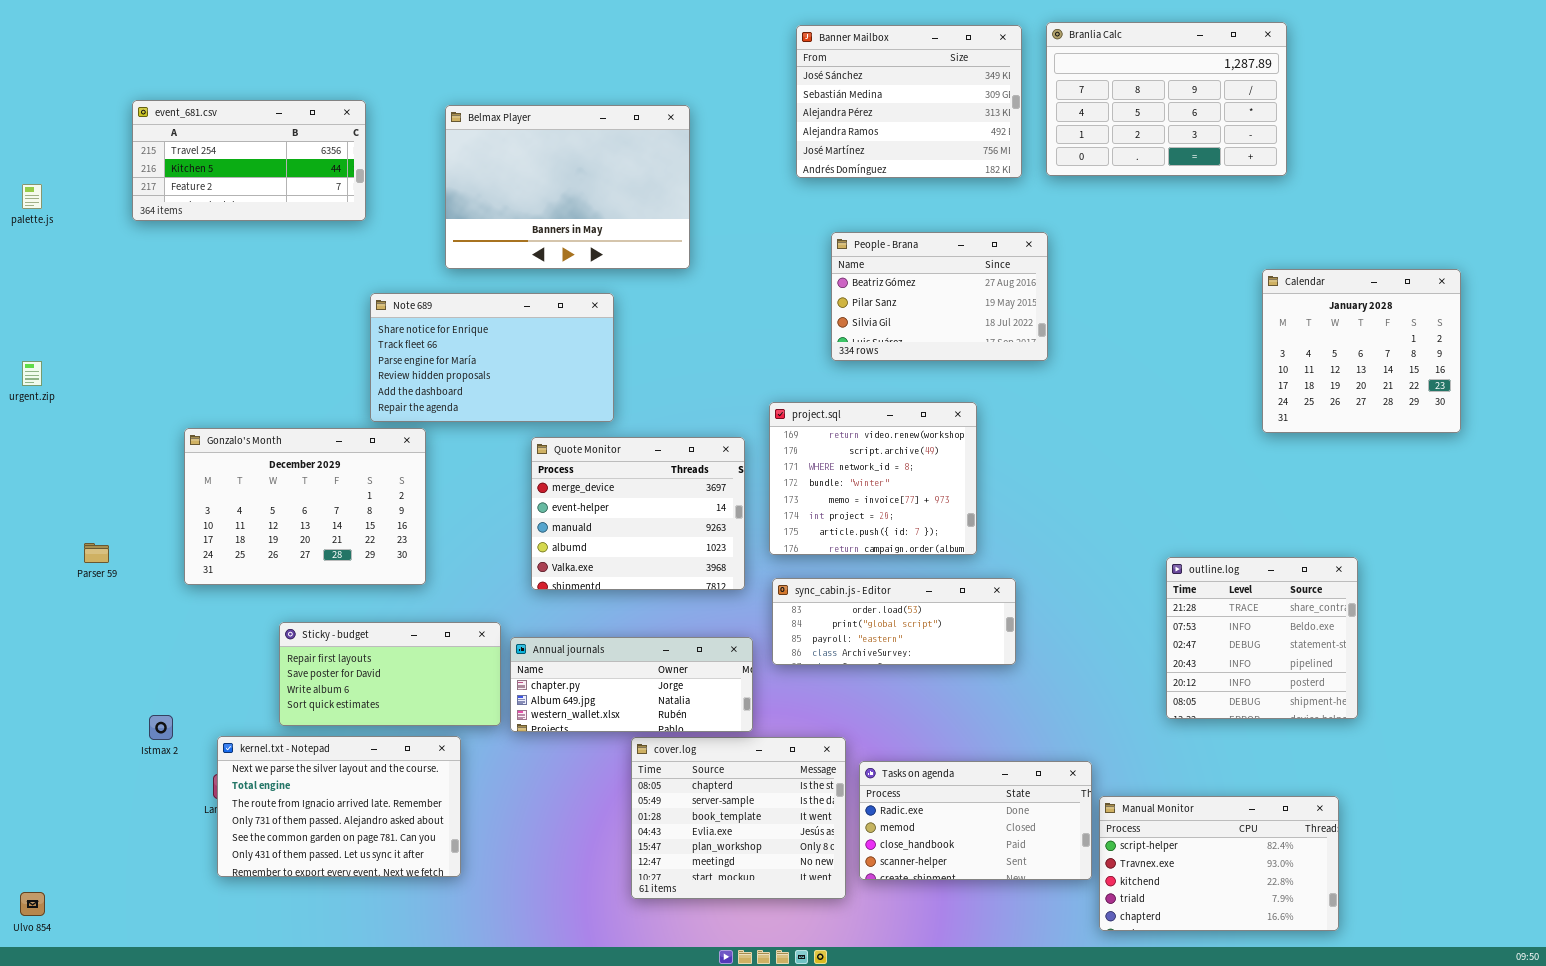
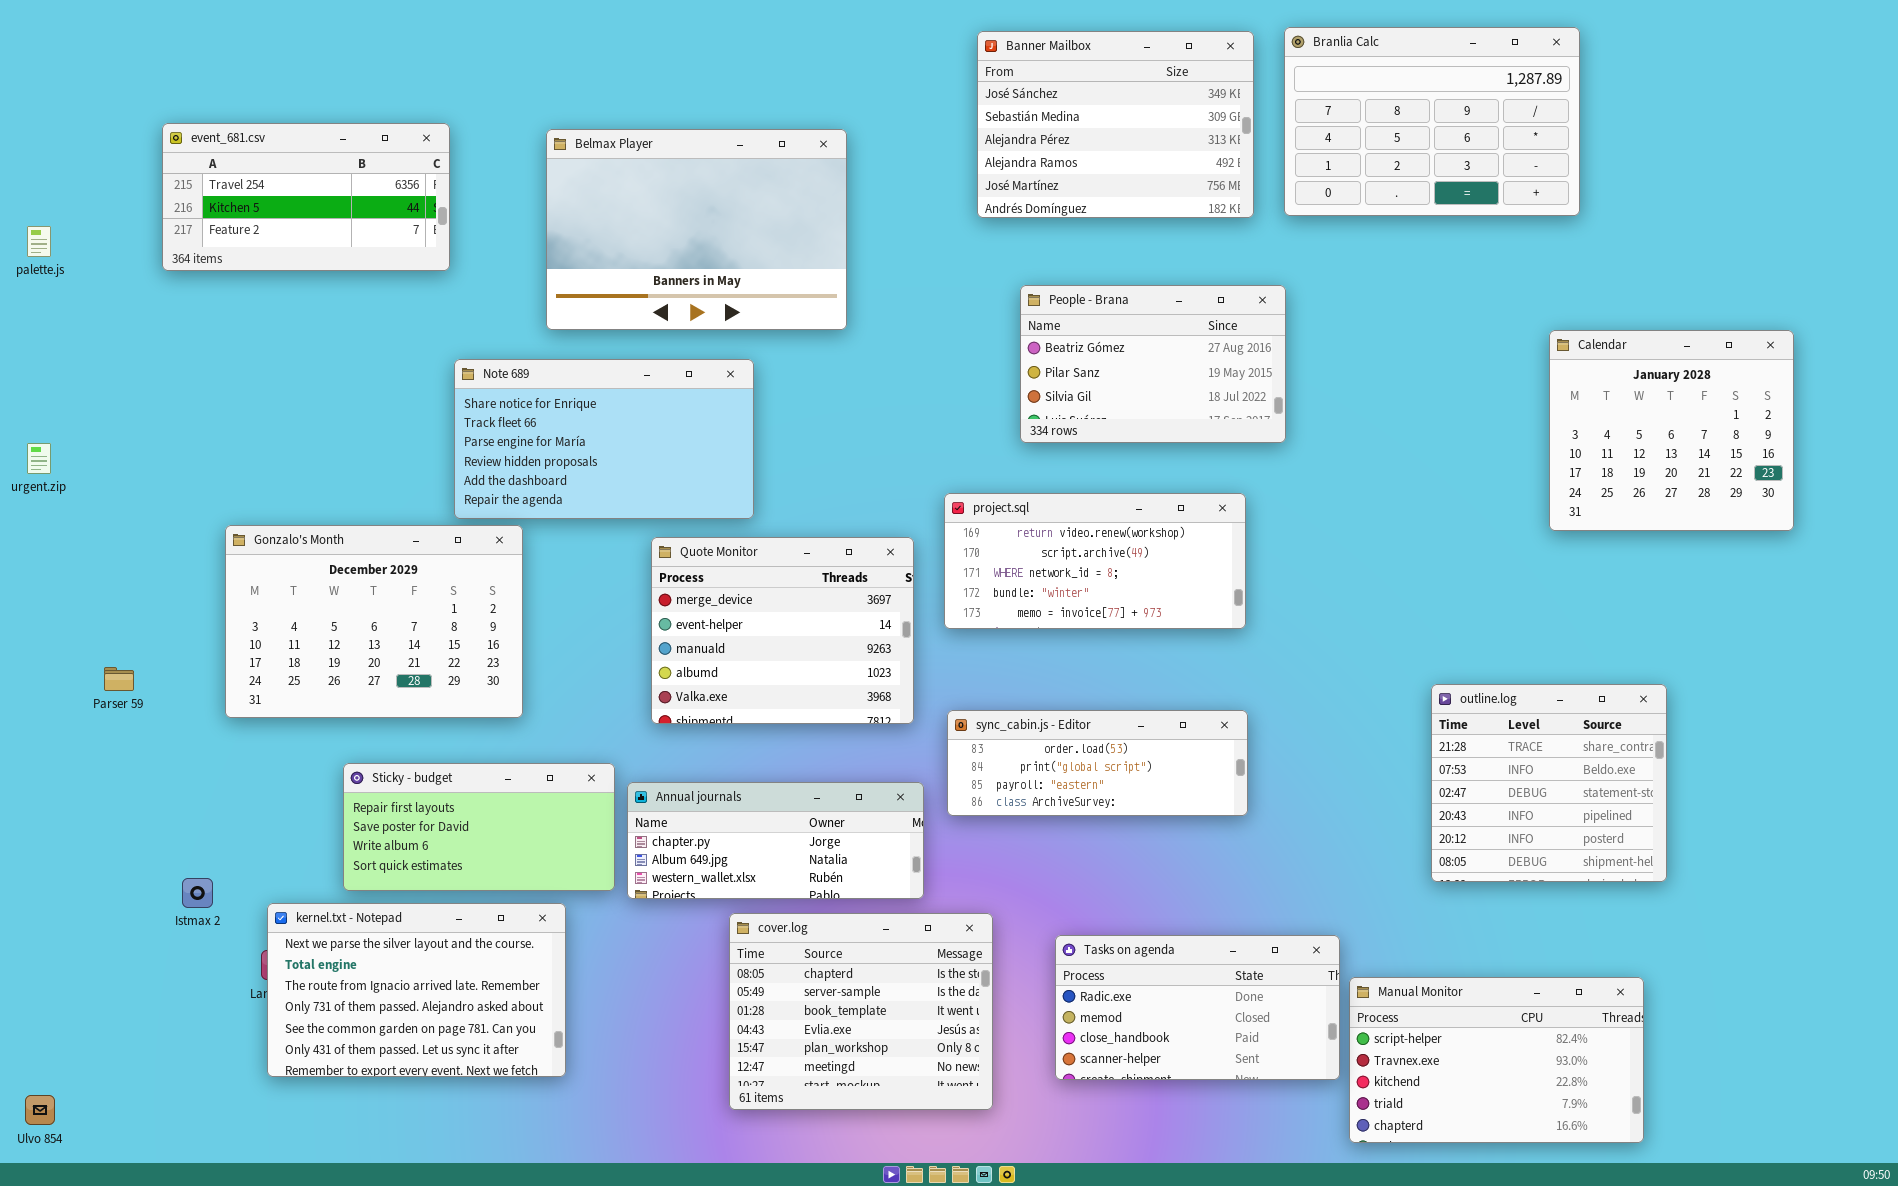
project.sql: [769,402,977,555] -> [944,493,1246,629], resized
cover.log: [631,737,846,899] -> [729,913,993,1110], moved

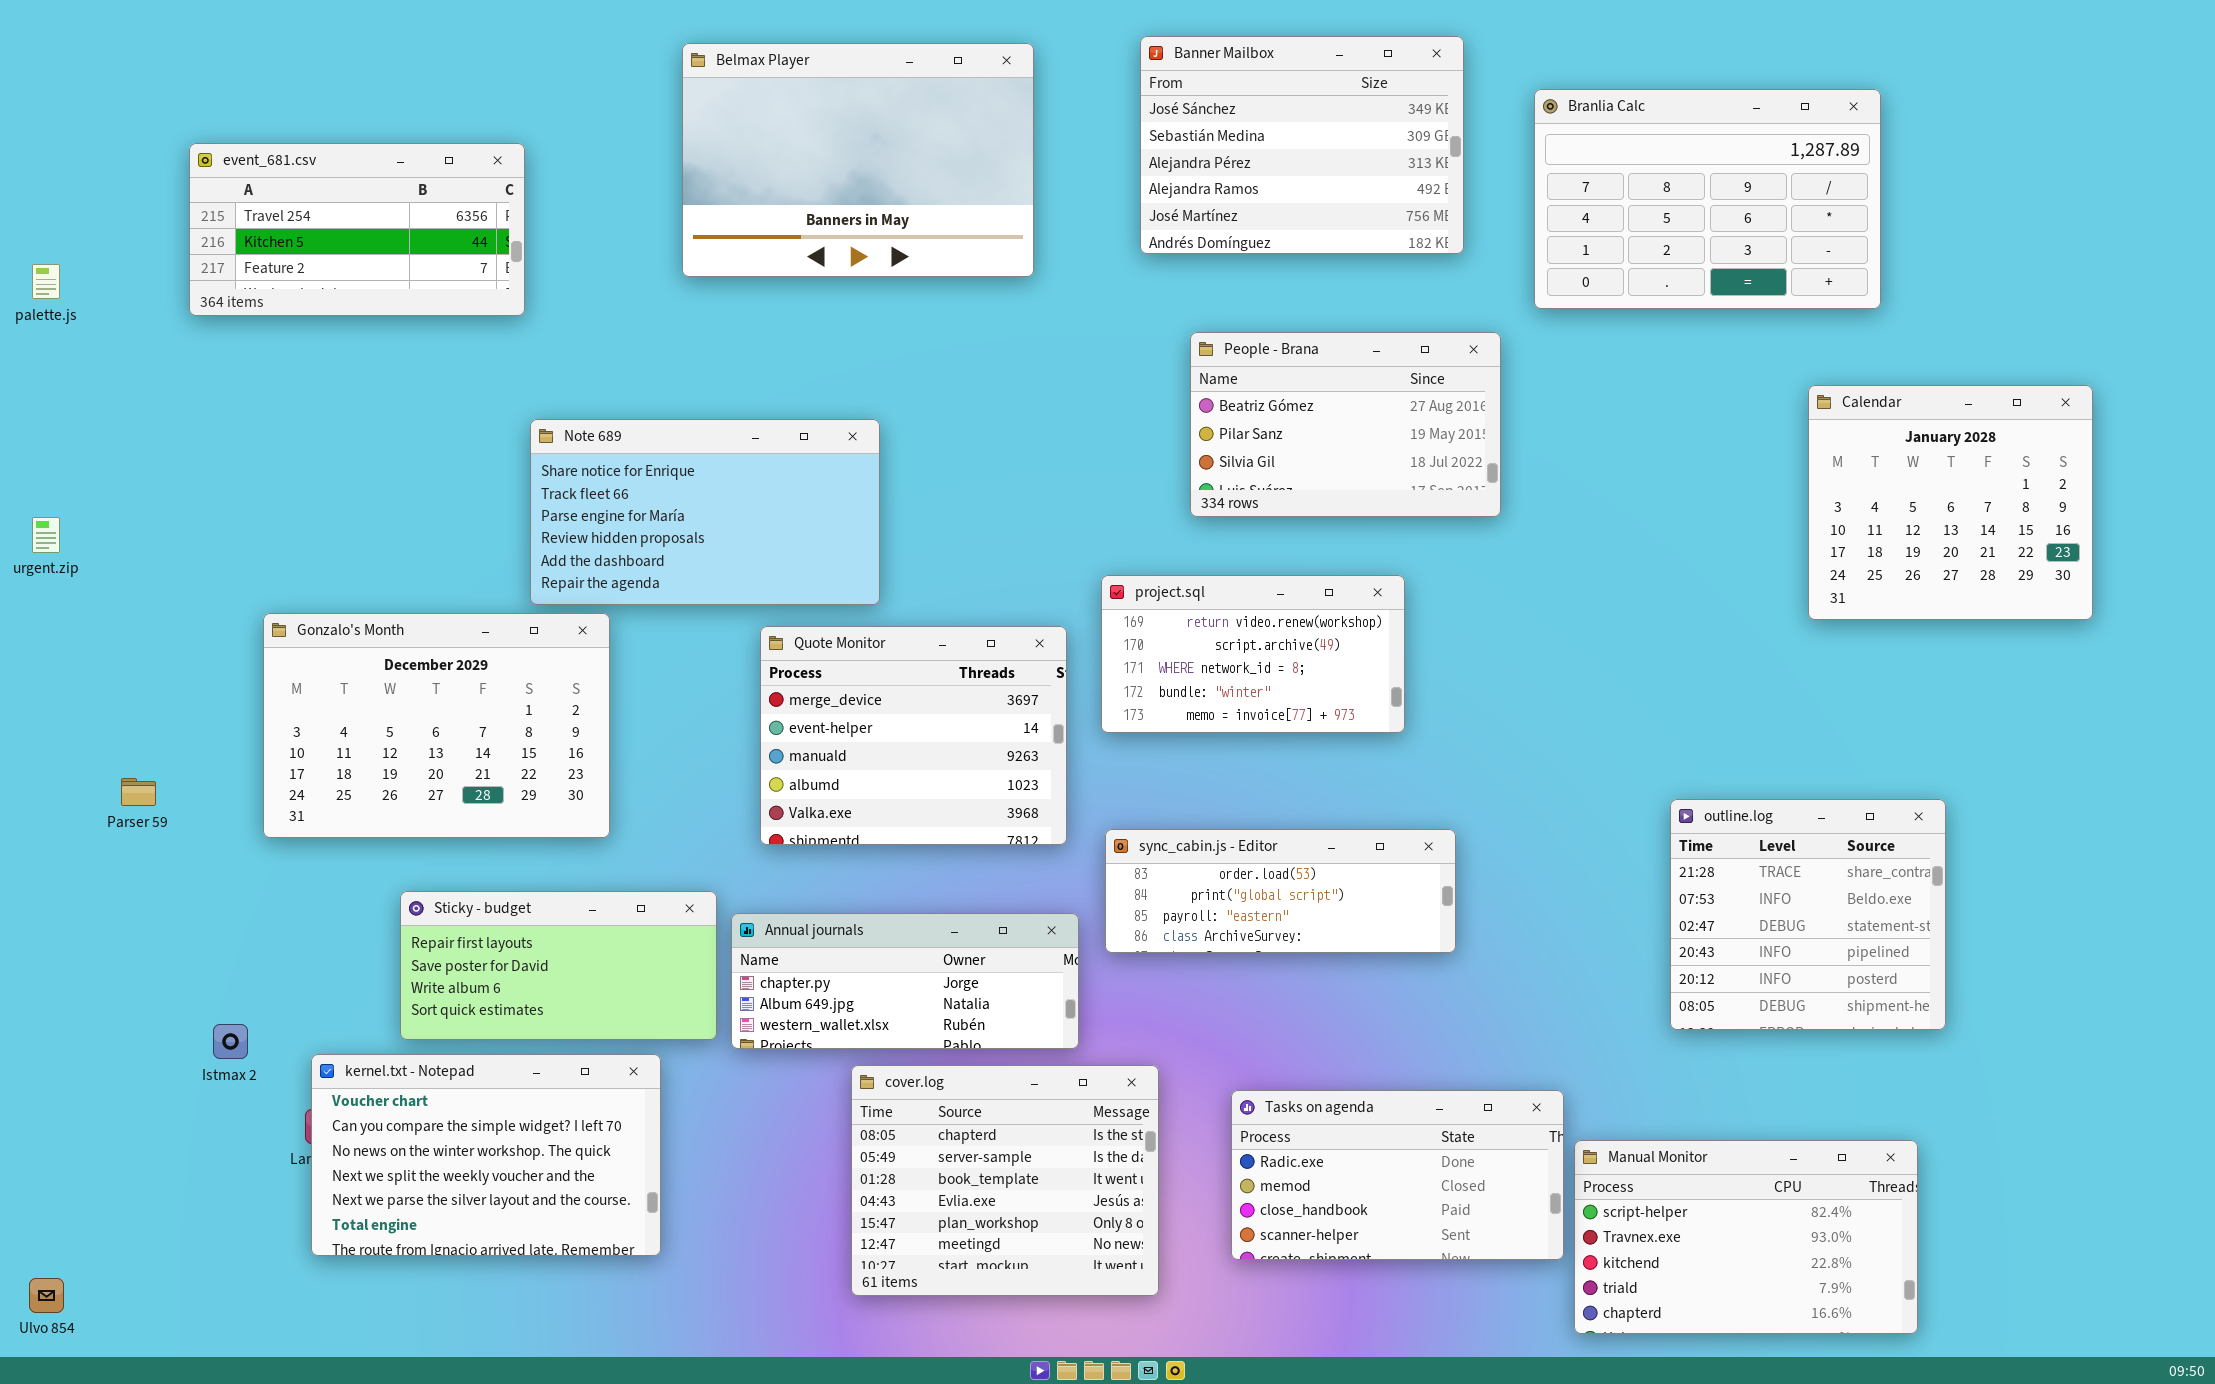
Branlia Calc: [1284,27,1580,216] -> [1534,89,1881,309], moved
Belmax Player: [546,129,847,330] -> [682,43,1034,277], moved
project.sql: [944,493,1246,629] -> [1101,575,1405,733], resized
kernel.txt - Notepad: [267,903,566,1077] -> [311,1054,661,1256], scrolled up 4 rows

